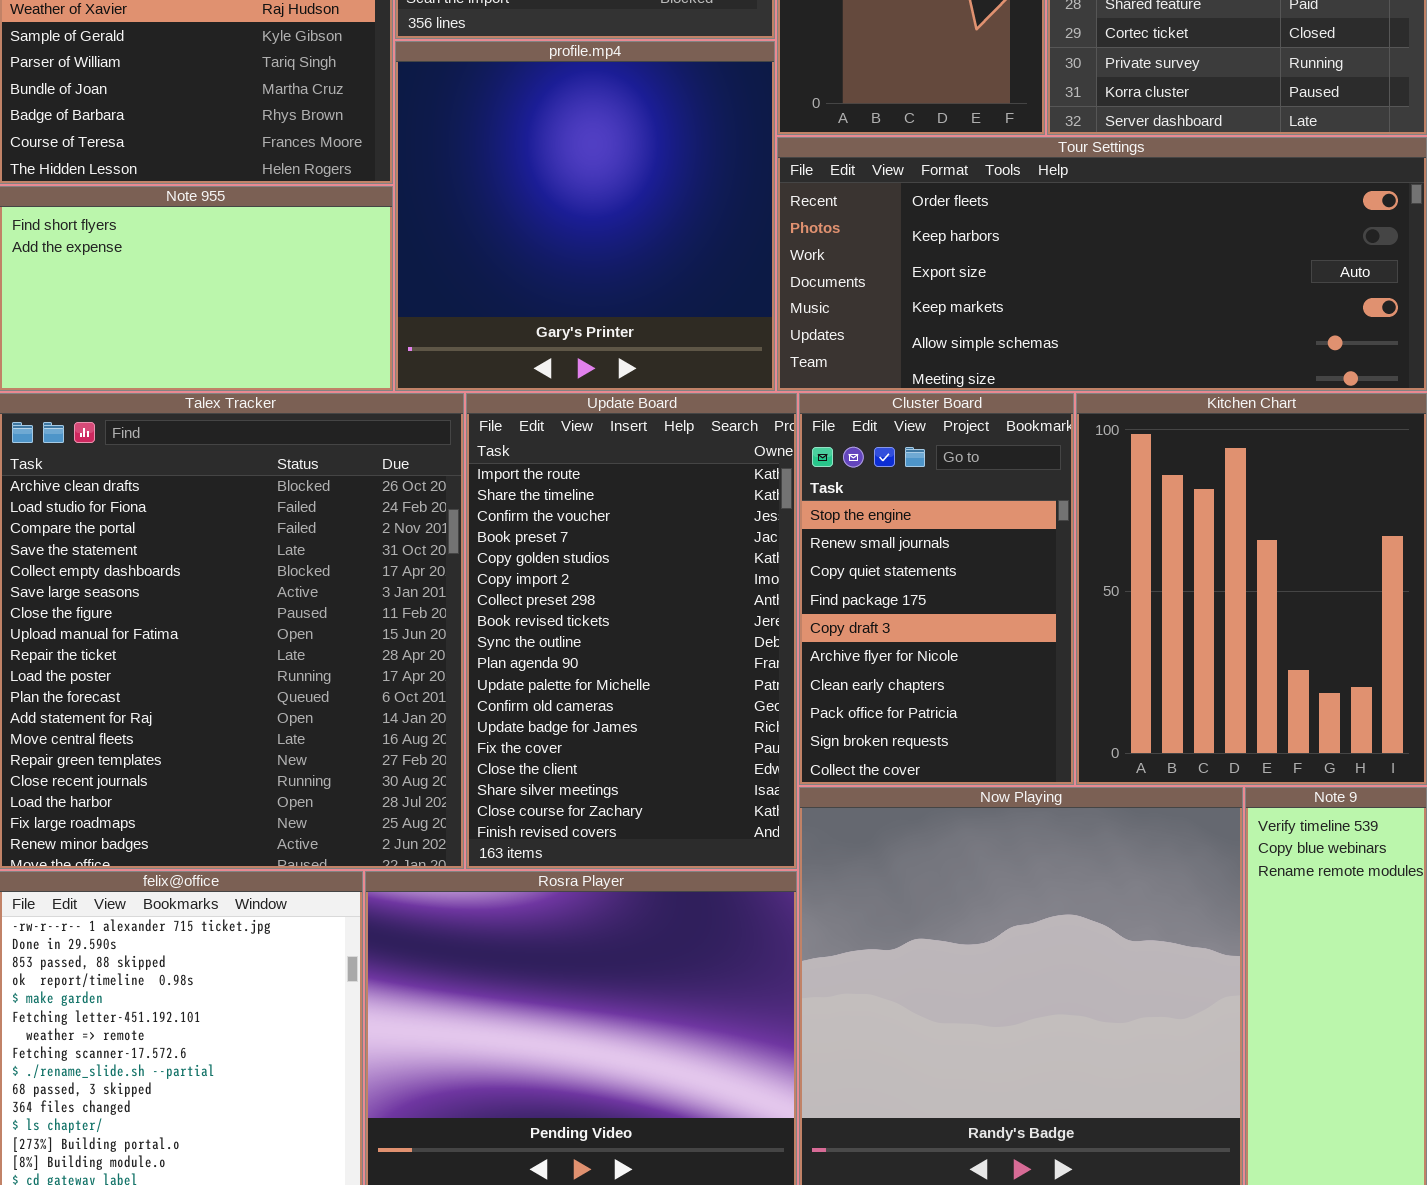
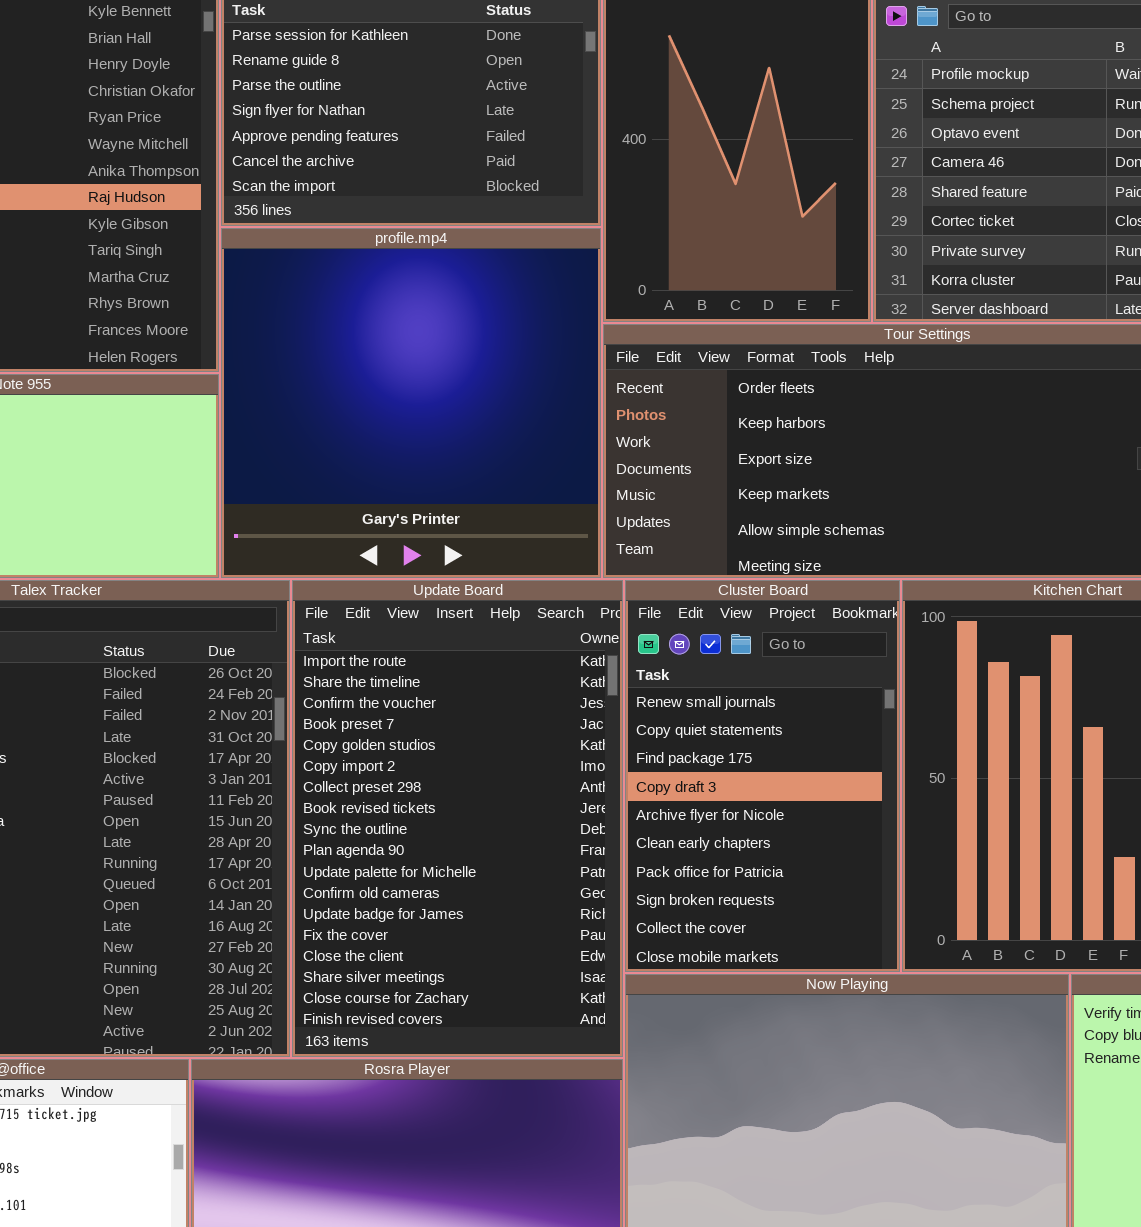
Cluster Board: [799,393,1074,785] -> [625,580,900,972], scrolled down 1 row

